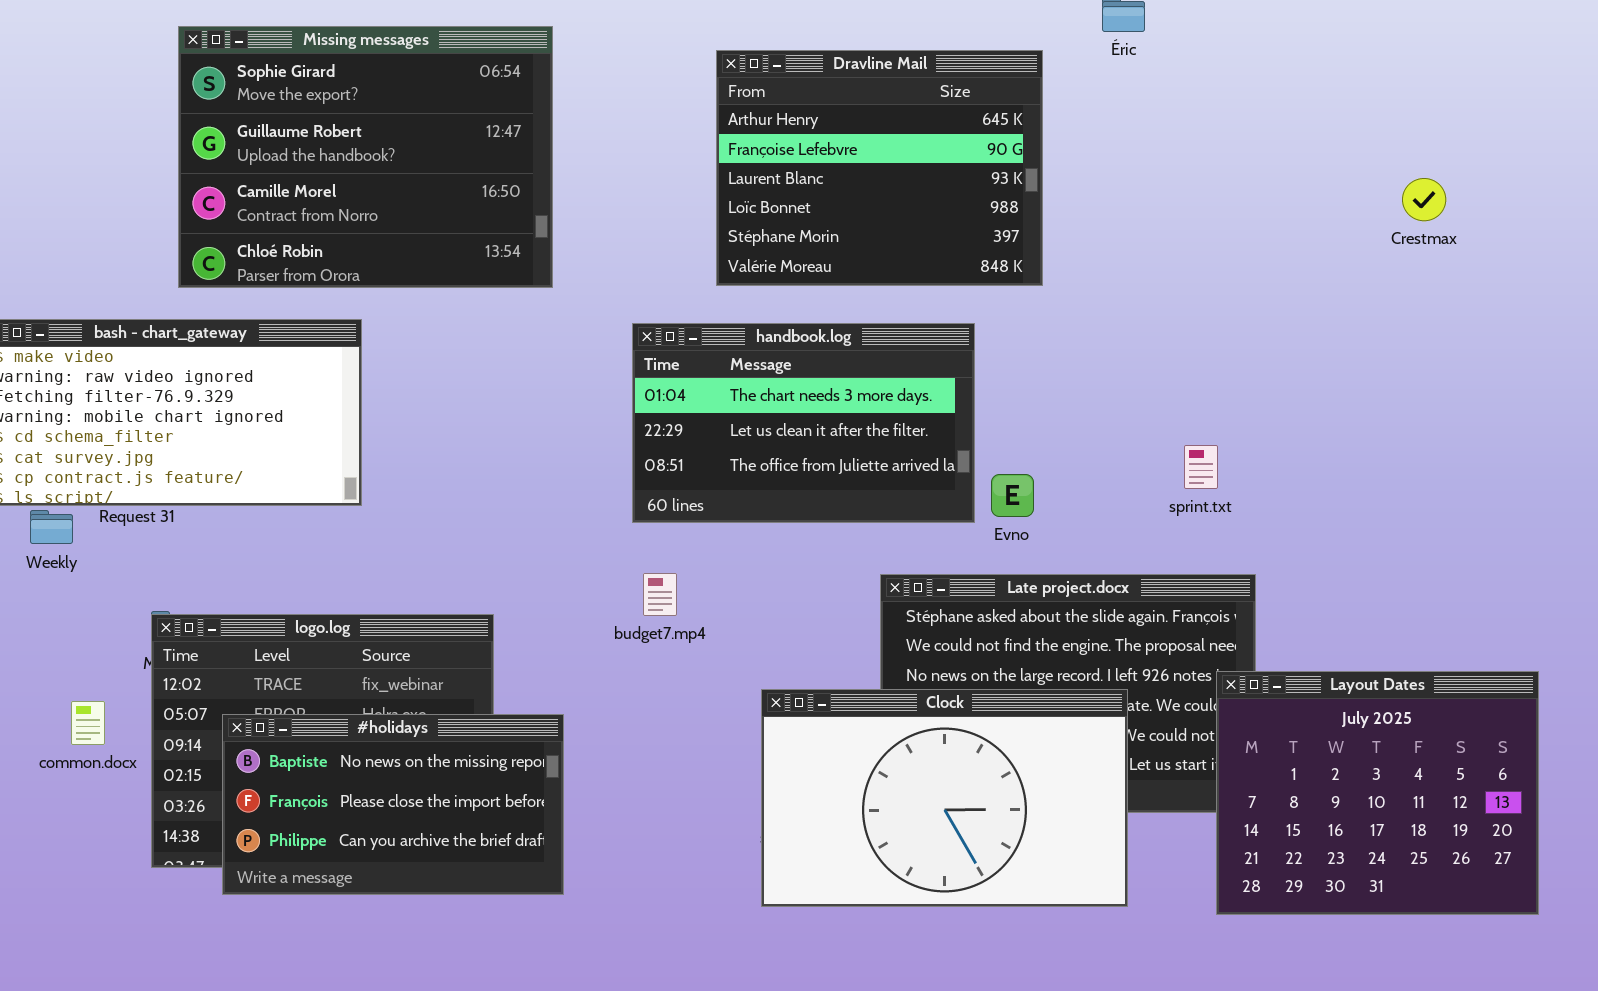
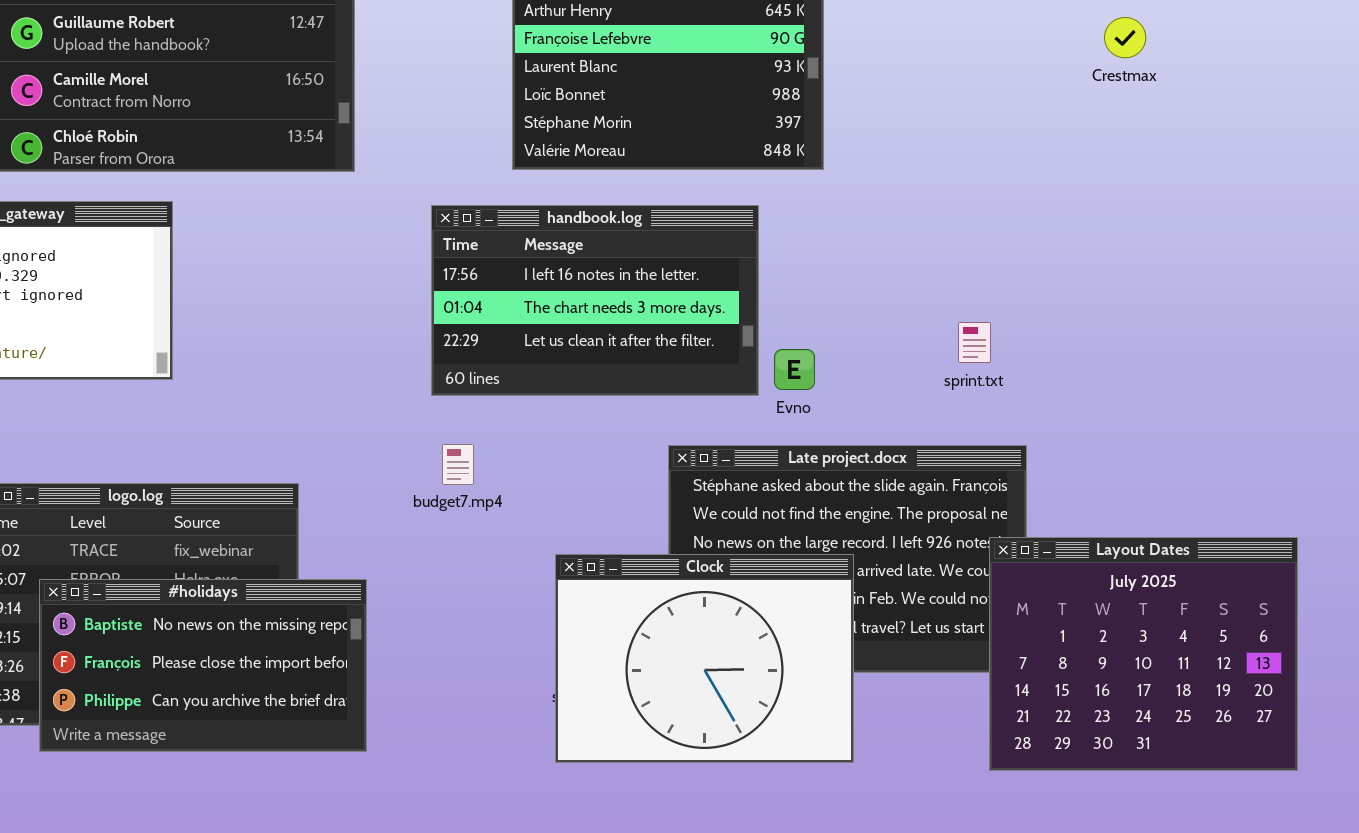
Crestmax: [1402,178,1446,221] -> [1104,17,1146,58], moved
handbook.log: [632,323,975,523] -> [431,205,759,396], scrolled up 1 row
Clock: [761,689,1128,907] -> [555,554,854,763], resized

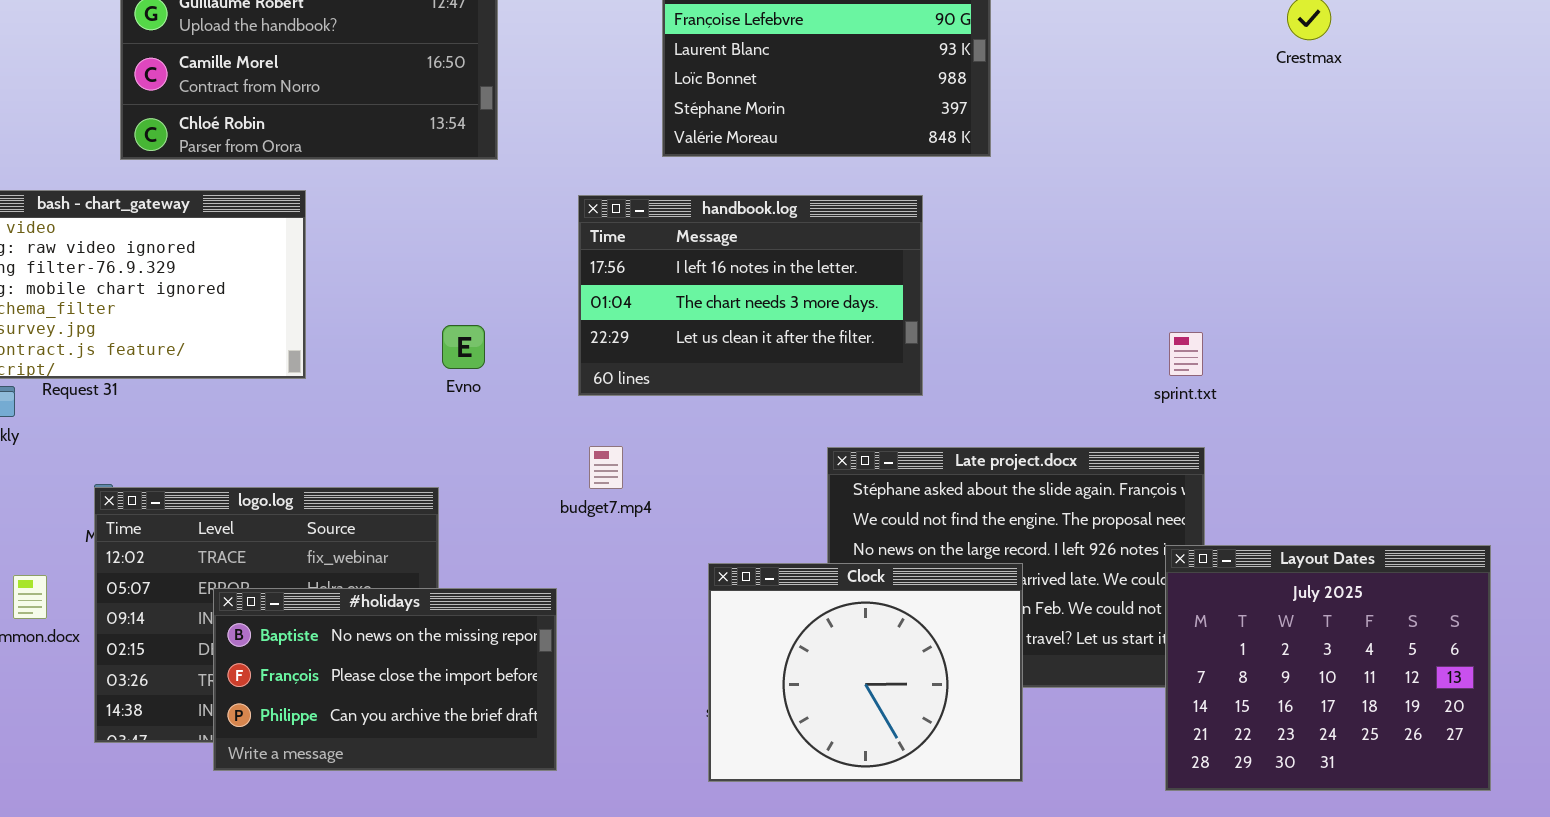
sprint.txt: [958,322,991,363] -> [1169,332,1203,376], moved
Evno: [774,349,815,390] -> [442,325,485,369], moved
#holidays: [39,579,367,752] -> [213,588,557,771], moved

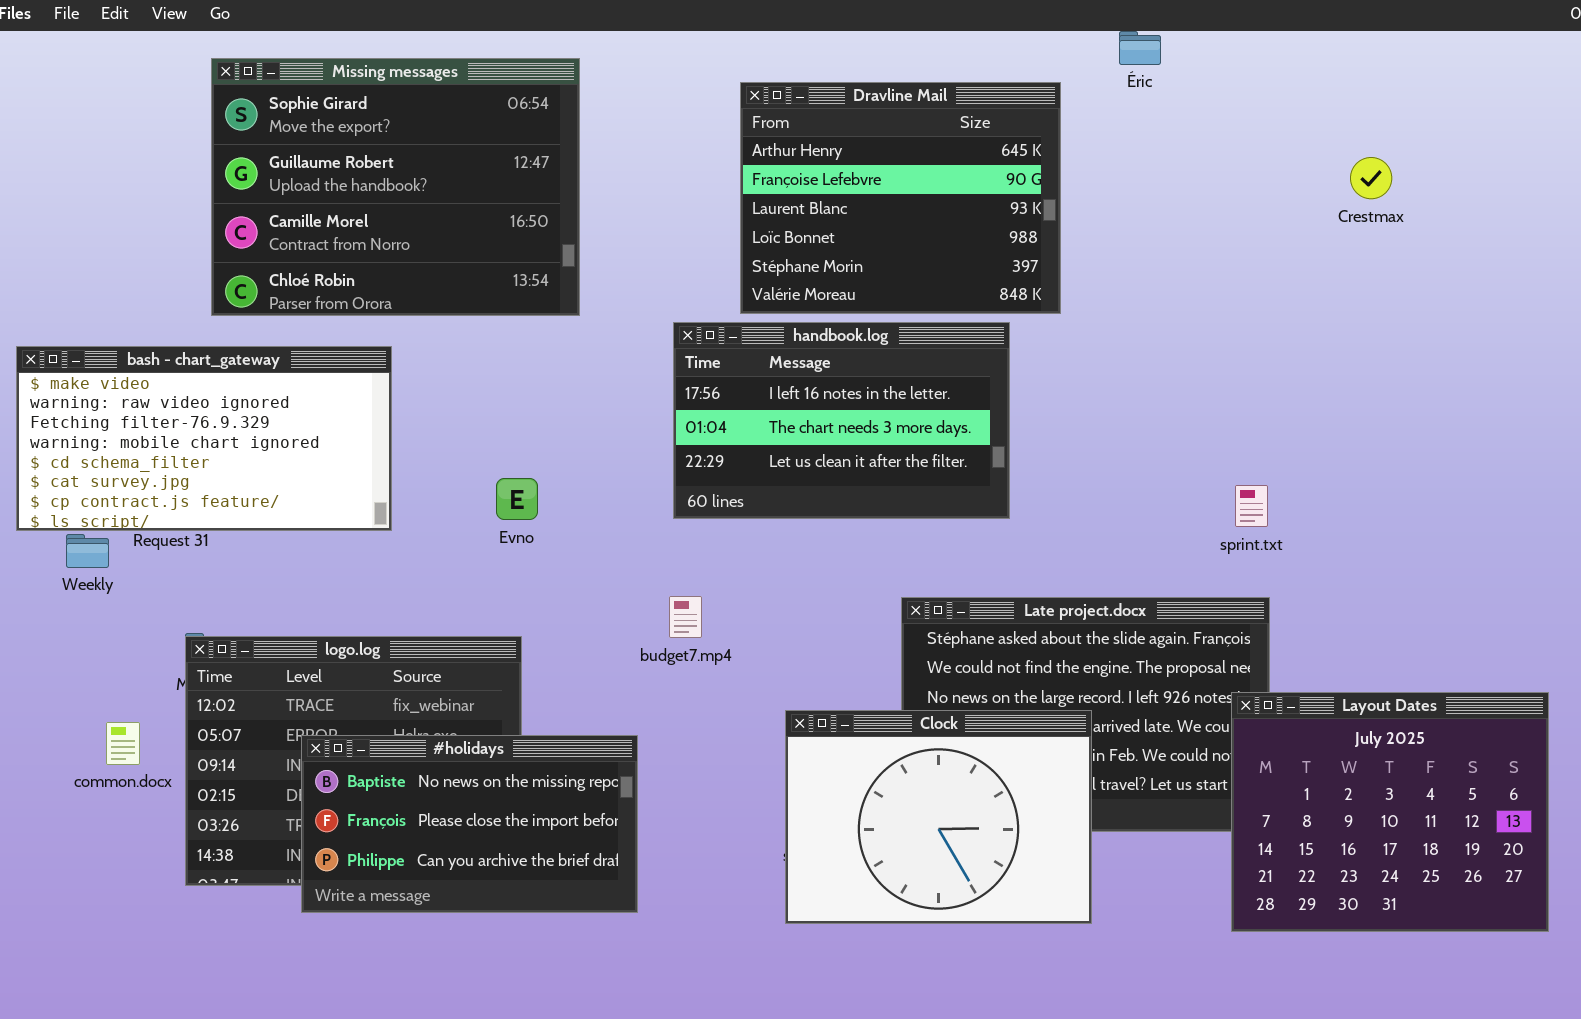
handbook.log: [578,195,923,396] -> [673,322,1010,519], moved
Evno: [442,325,485,369] -> [496,478,538,520], moved

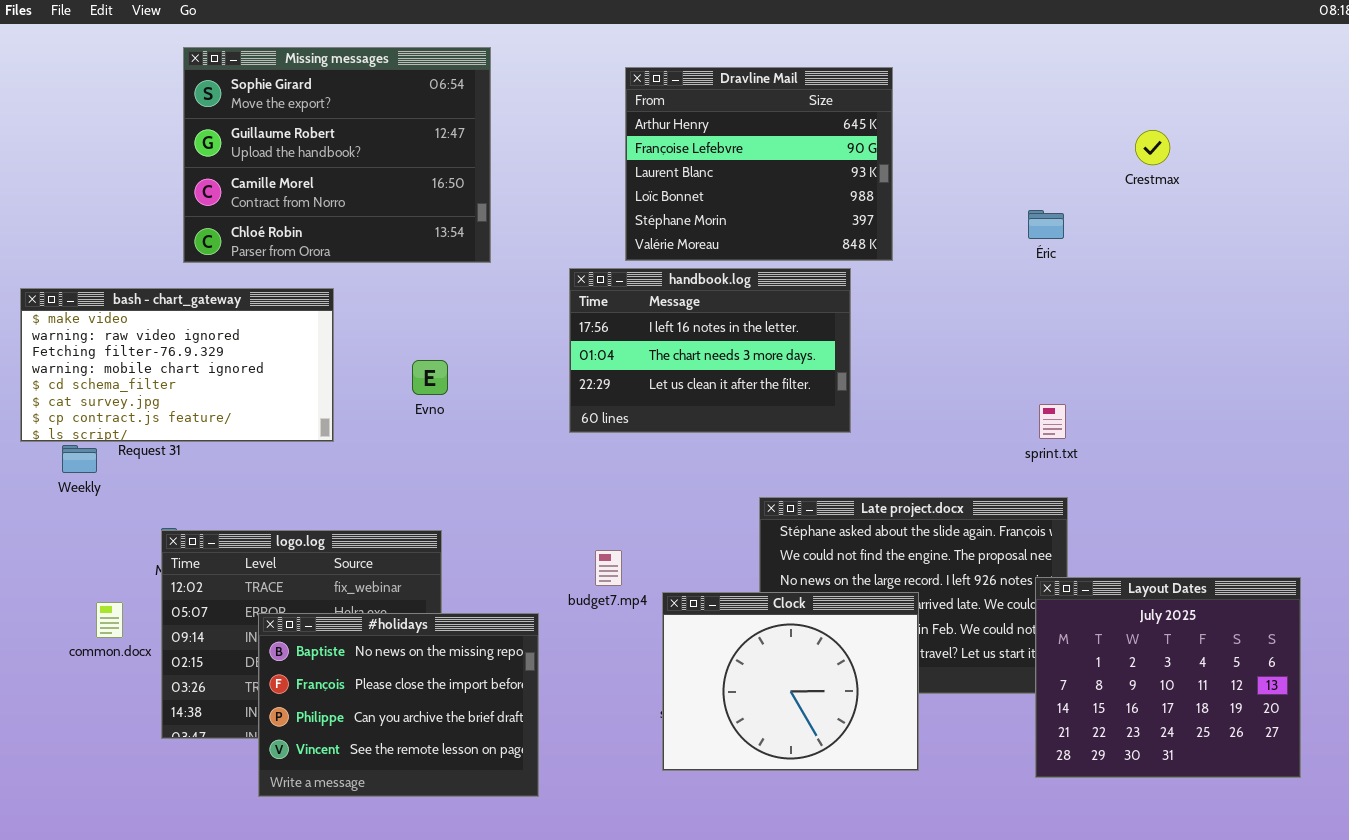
Éric: [1119,31,1161,65] -> [1028,210,1064,239], moved
Evno: [496,478,538,520] -> [412,360,448,395], moved
budget7.mp4: [669,596,702,638] -> [595,550,622,586], moved
#holidays: [301,735,638,913] -> [258,613,539,797], resized

